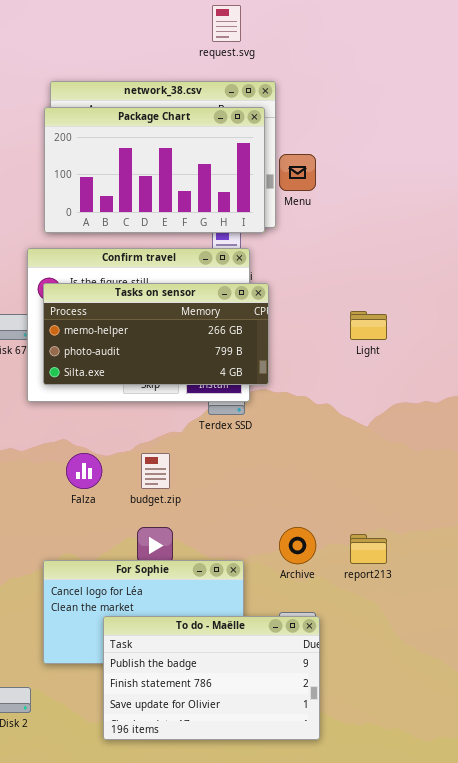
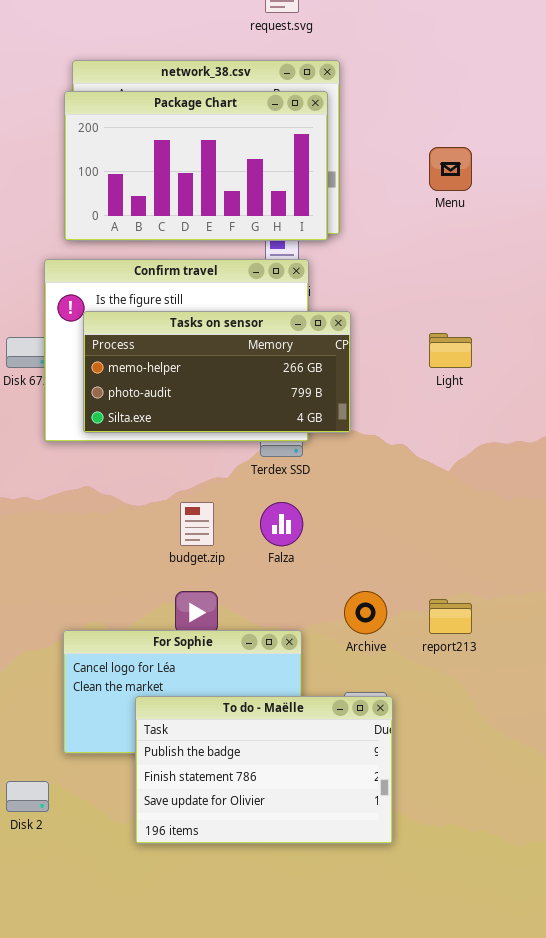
Menu: [279,154,316,191] -> [429,147,472,191], moved
Tasks on sensor: [43,283,269,385] -> [83,311,351,433], moved
Falza: [66,453,102,489] -> [260,502,303,546], moved

